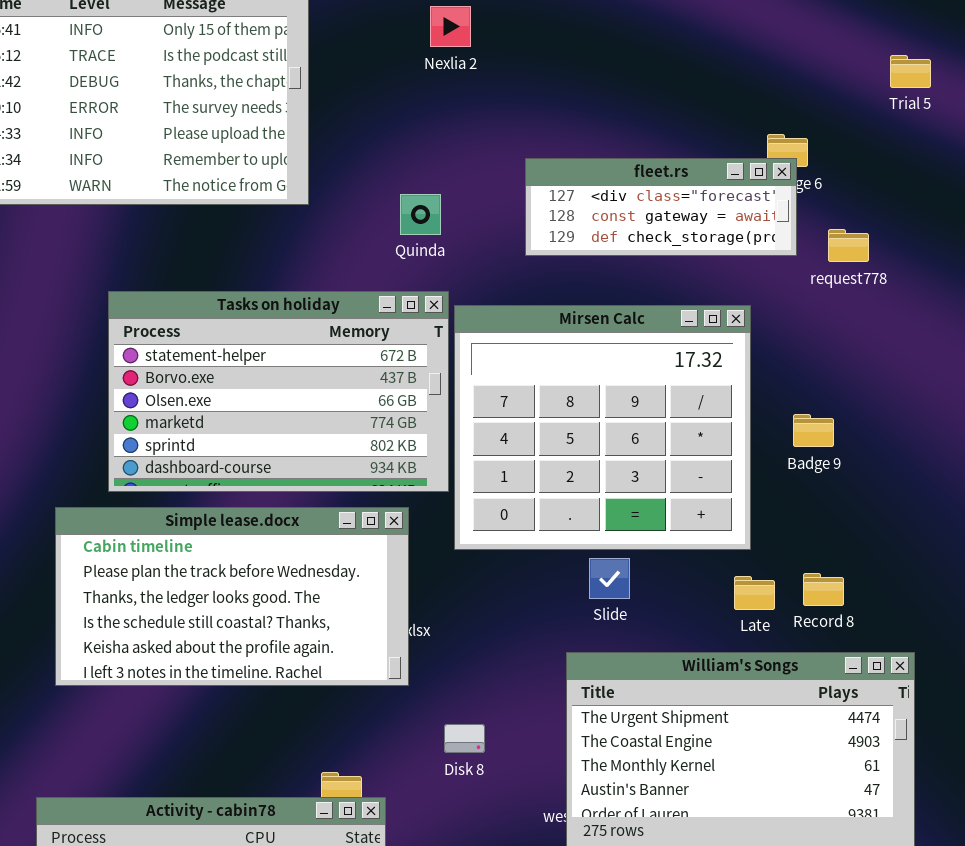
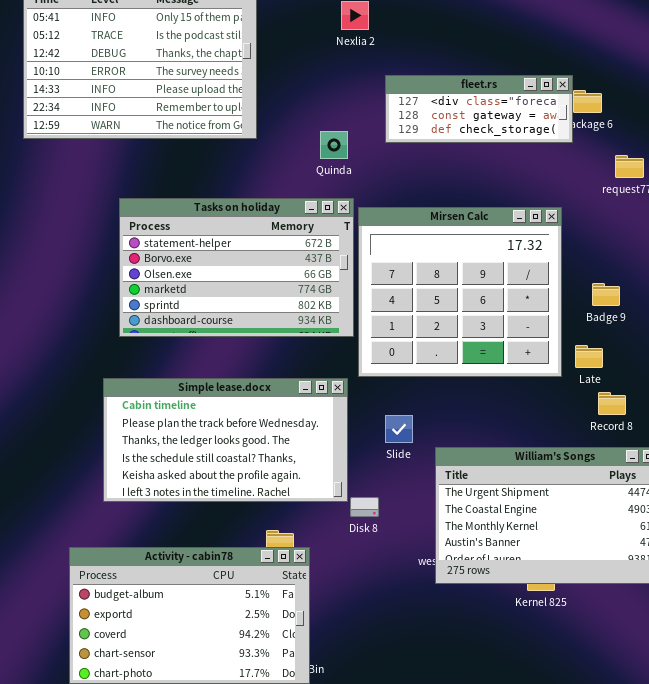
fleet.rs: [525,158,797,256] -> [385,75,573,143], moved
Simple lease.docx: [55,507,409,686] -> [103,378,348,502], moved
Slide: [589,558,630,599] -> [385,415,413,443], moved
Late: [734,576,775,610] -> [575,345,603,368], moved

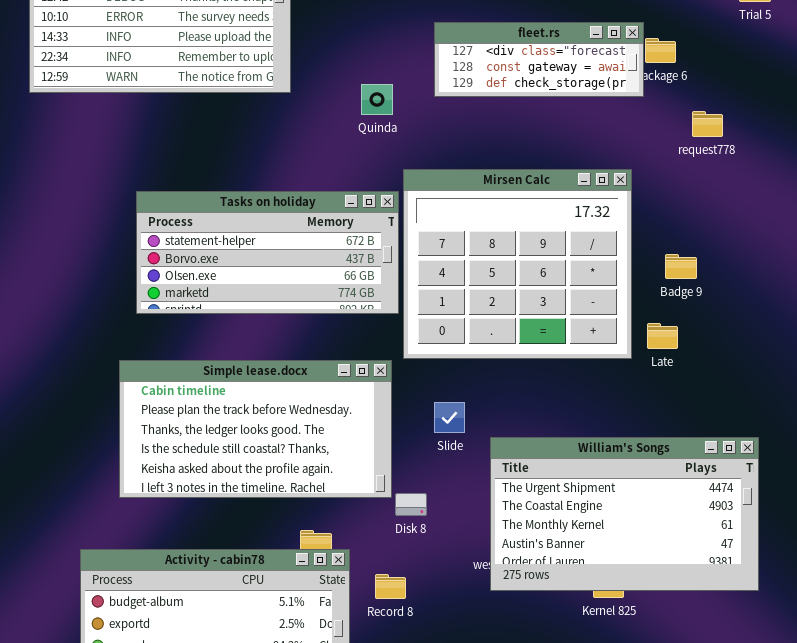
Tasks on holiday: [119,198,354,337] -> [136,191,399,314], resized
Record 8: [598,392,626,415] -> [375,574,406,599], moved

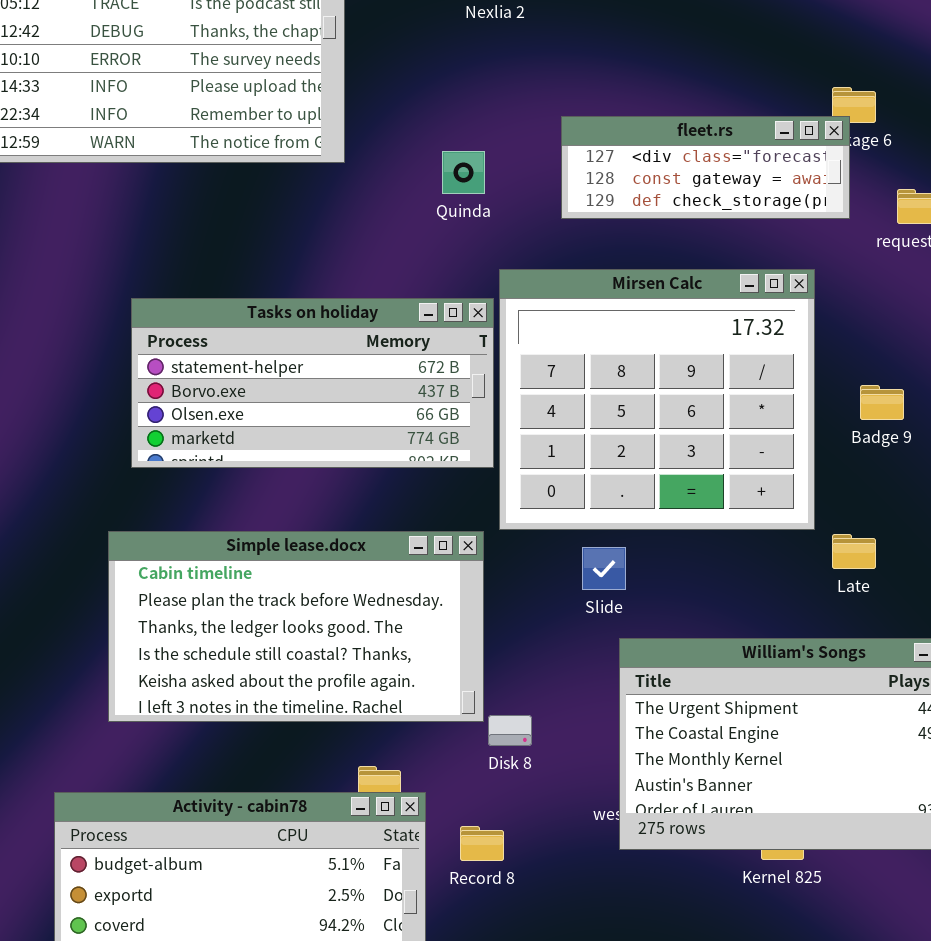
fleet.rs: [434,22,644,97] -> [561,116,850,219], moved
Late: [647,323,678,349] -> [832,534,876,569], moved
Slide: [434,402,465,433] -> [582,547,626,590], moved

